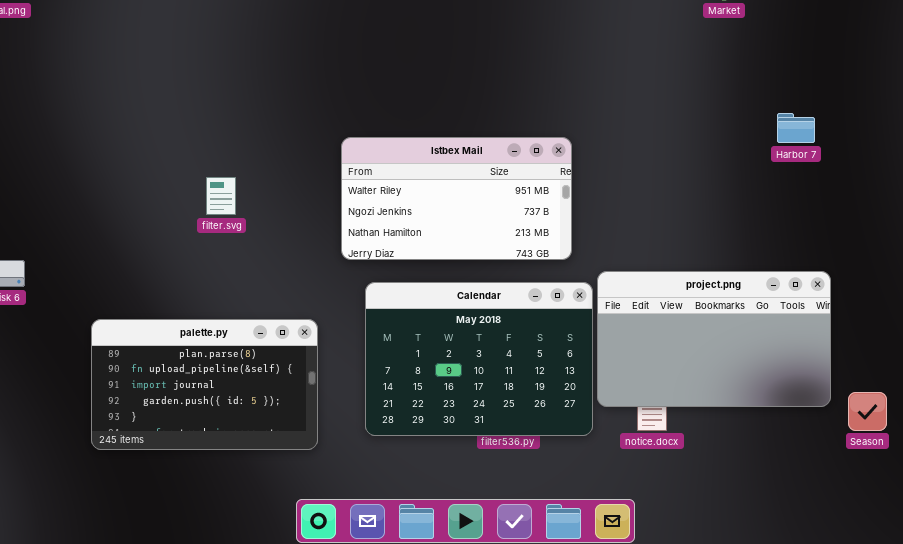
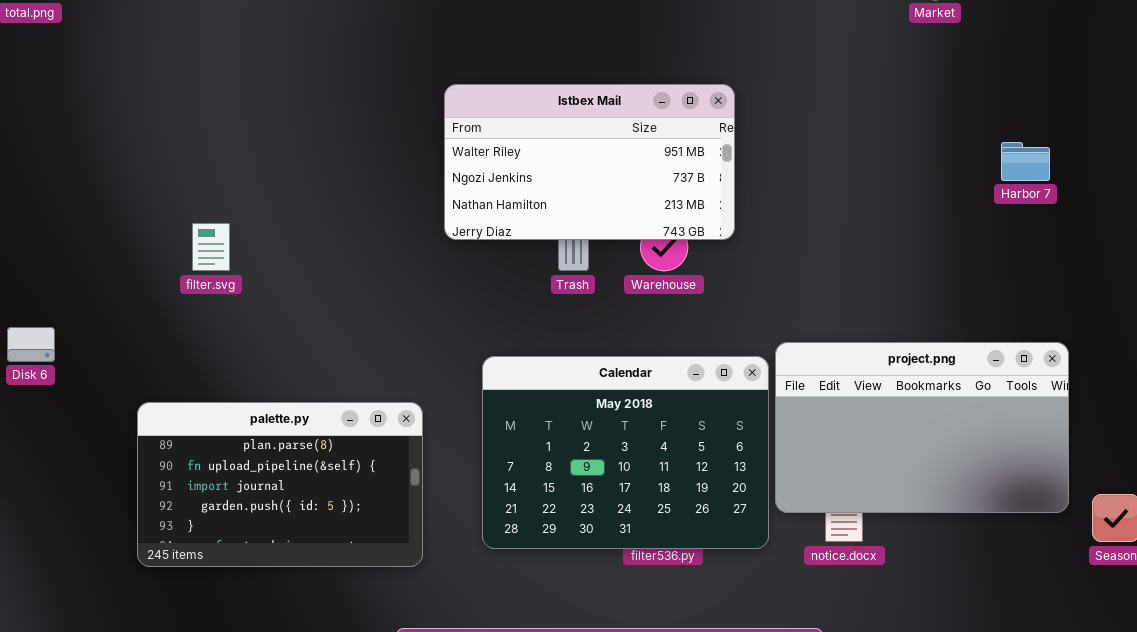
Istbex Mail: [341,137,572,260] -> [444,84,735,240], moved
filter.svg: [206,177,236,215] -> [192,223,230,271], moved

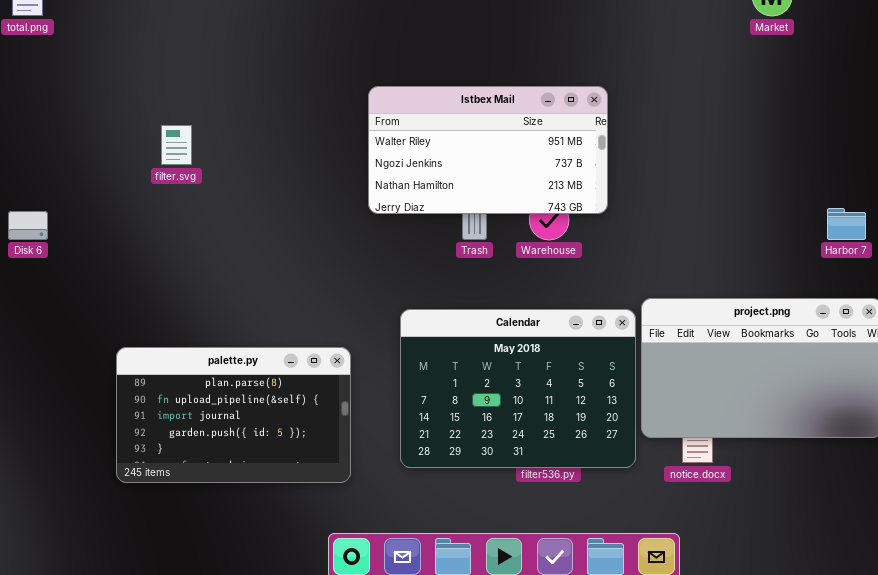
Harbor 7: [1001,142,1050,181] -> [827,208,866,240], moved
filter.svg: [192,223,230,271] -> [161,125,192,165], moved
Disk 6: [7,327,55,362] -> [8,211,48,240], moved

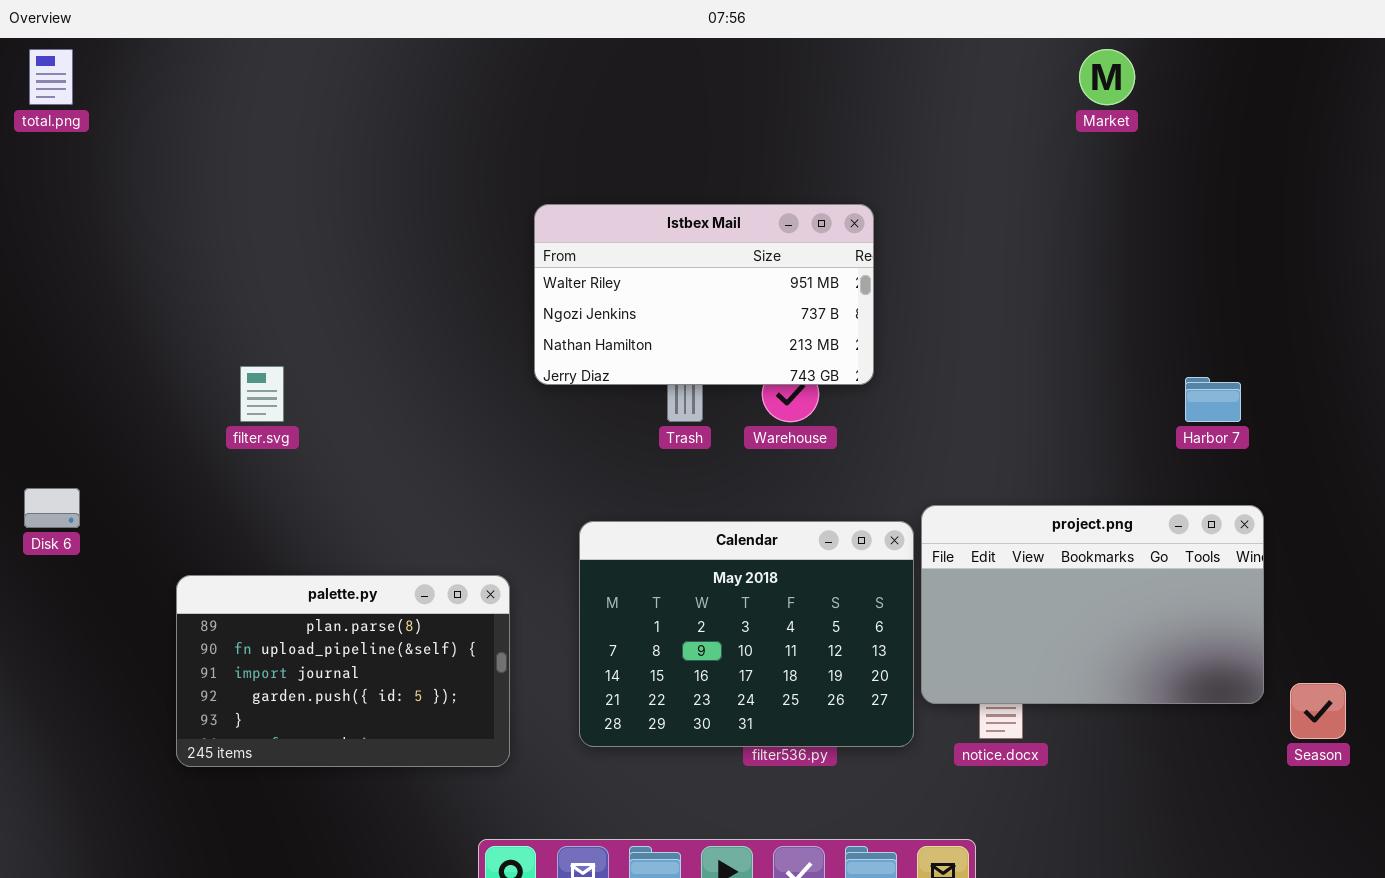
filter.svg: [161,125,192,165] -> [240,366,284,422], moved
Disk 6: [8,211,48,240] -> [24,488,80,528], moved

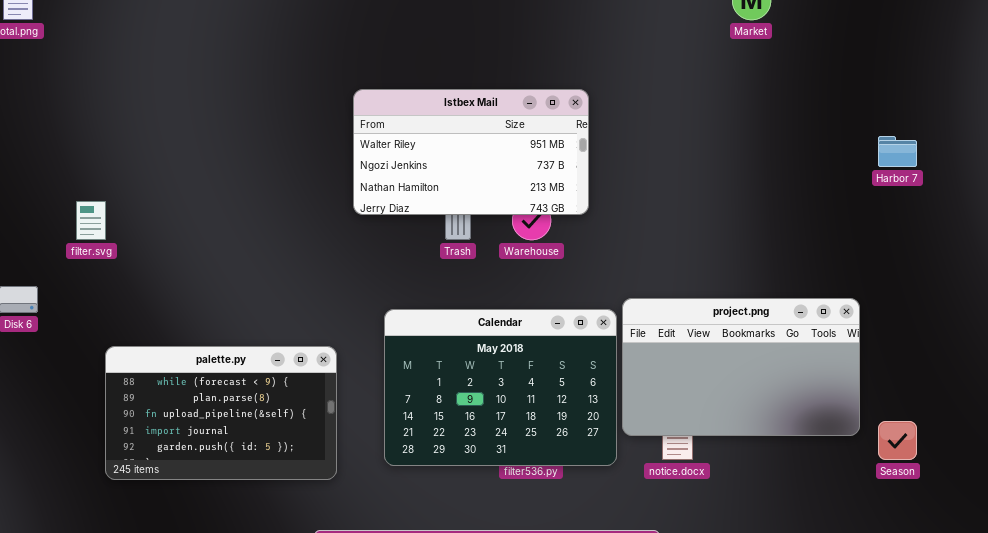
filter.svg: [240,366,284,422] -> [76,201,106,240], moved
Harbor 7: [1185,377,1241,422] -> [878,136,917,167], moved
palette.py: [176,575,510,767] -> [105,346,337,480], scrolled up 1 row

